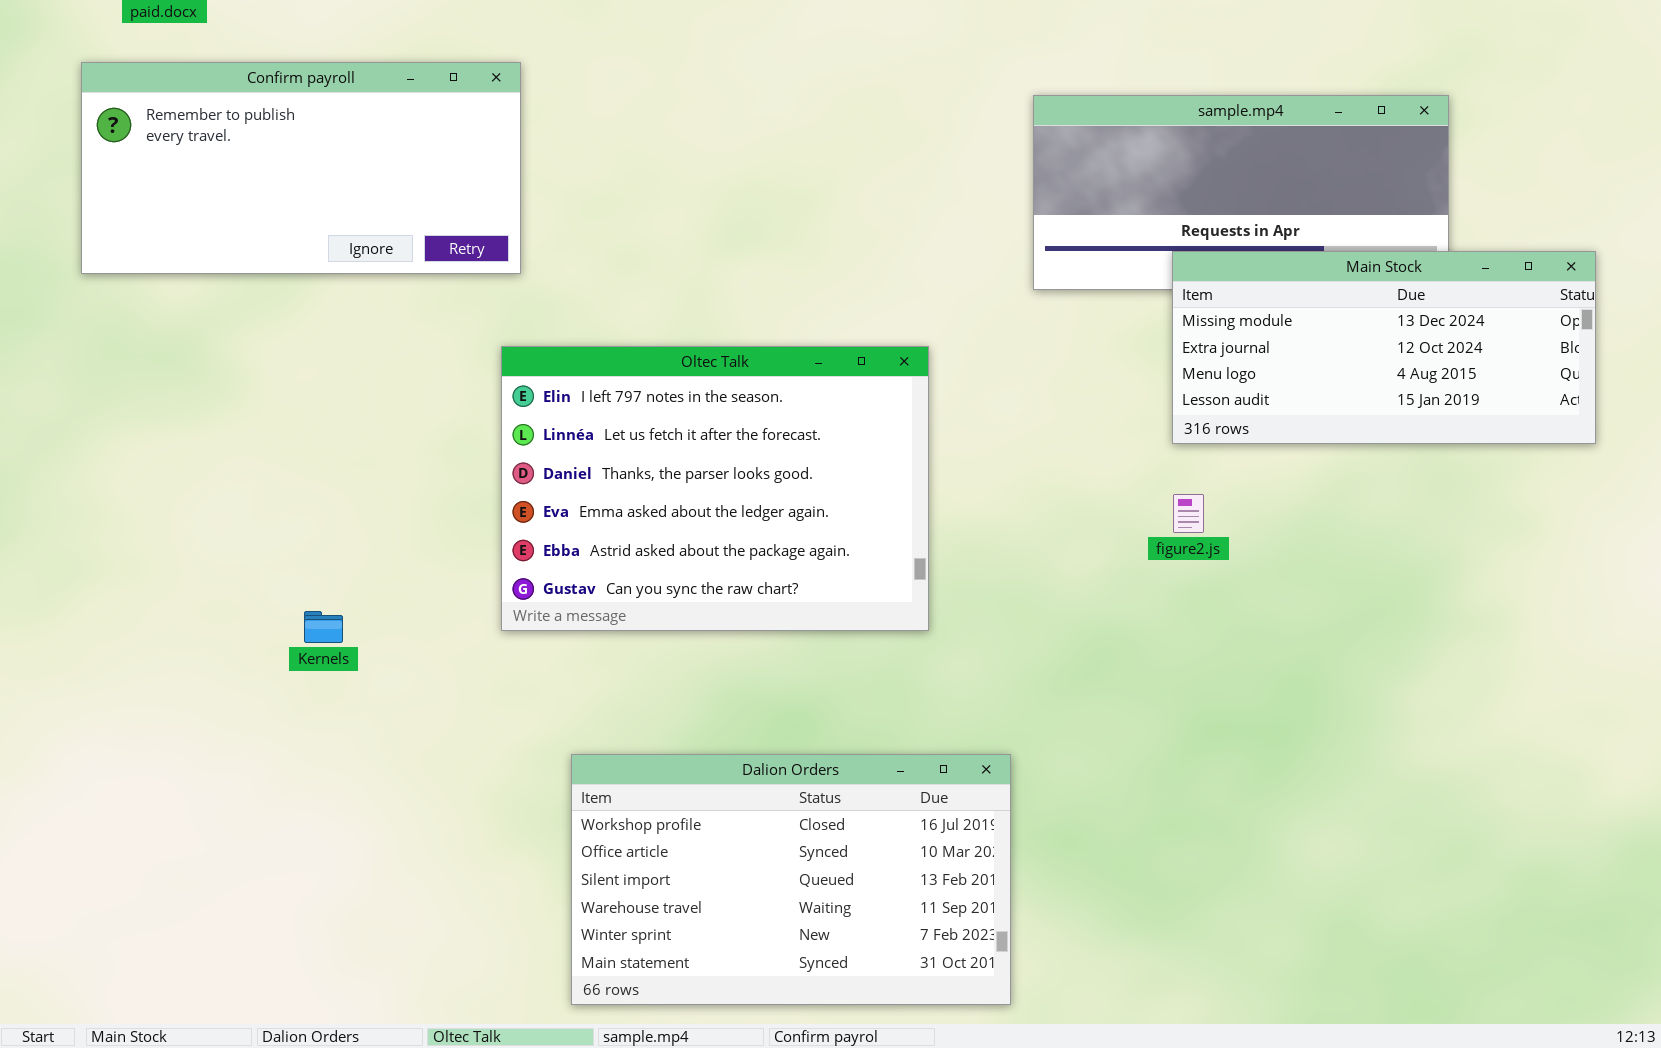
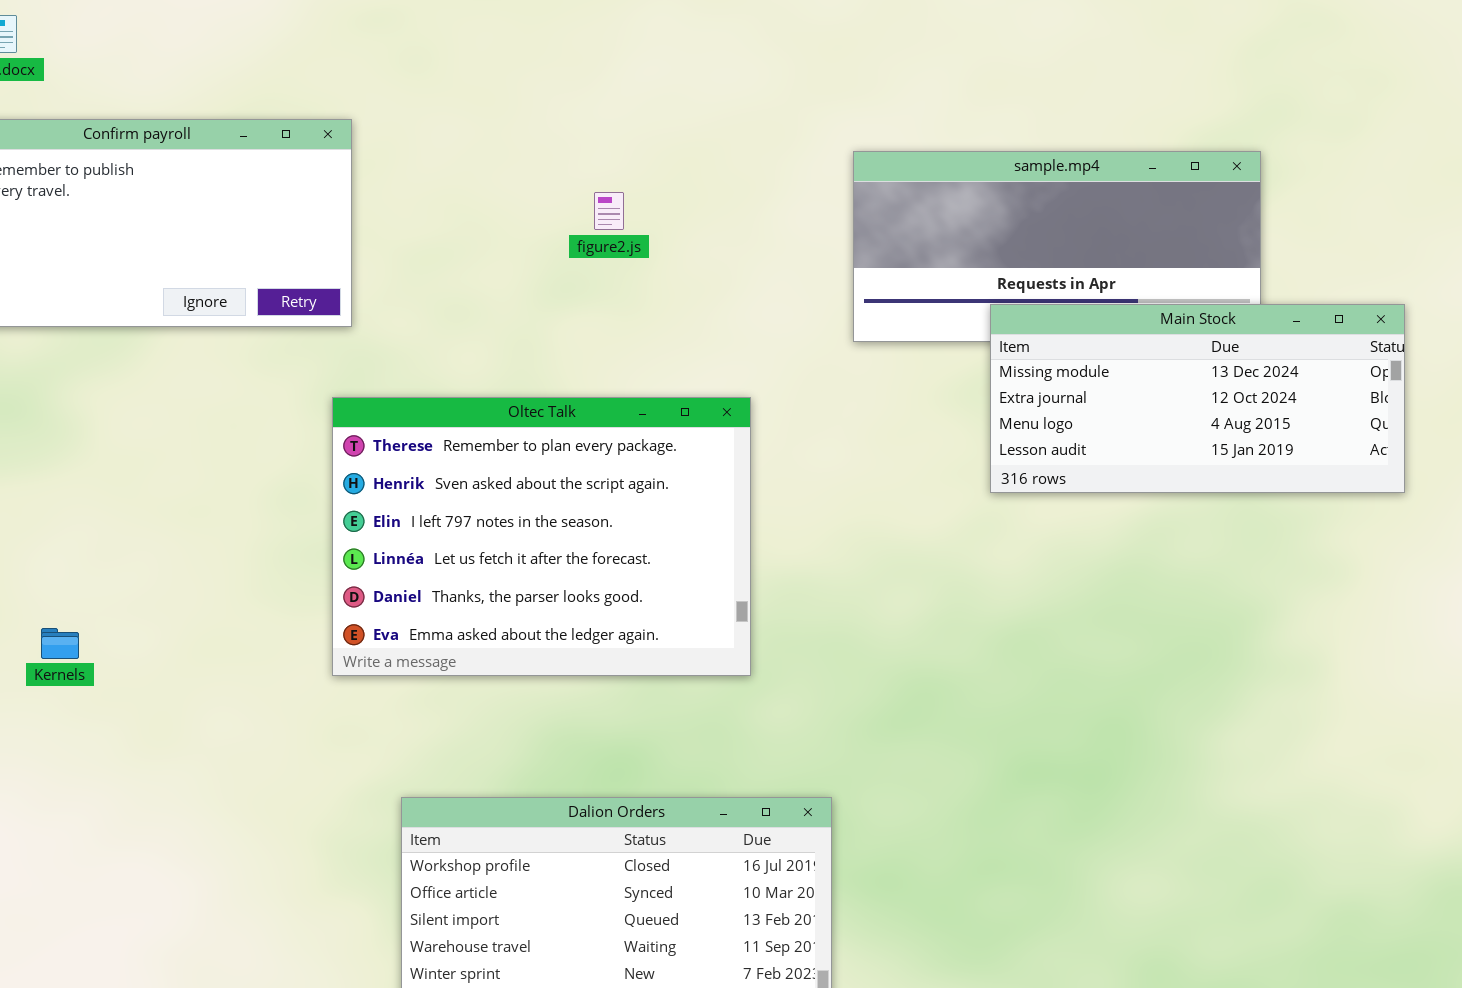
Oltec Talk: [501,346,929,631] -> [332,397,751,676], scrolled up 2 rows
figure2.js: [1173,494,1204,533] -> [594,192,624,230], moved
Kernels: [304,611,343,643] -> [41,628,79,659], moved

